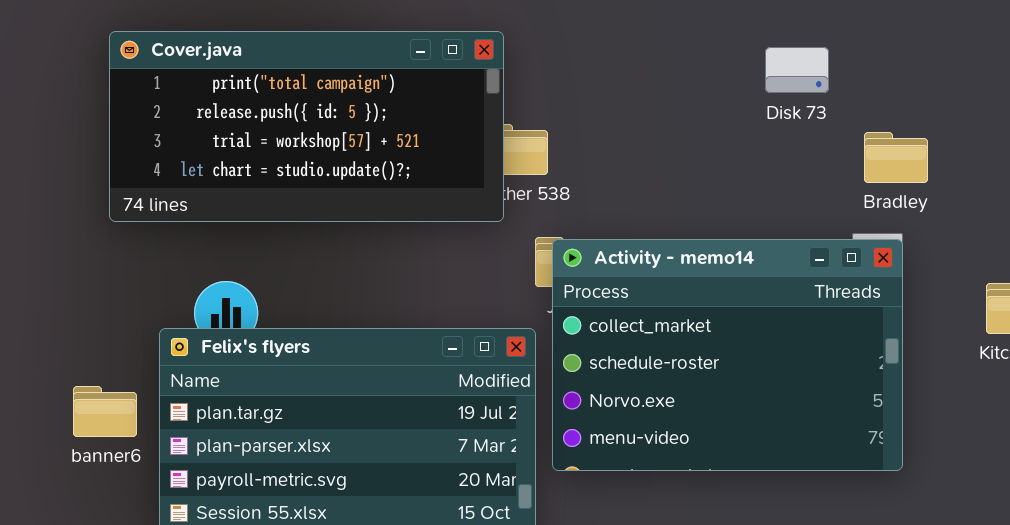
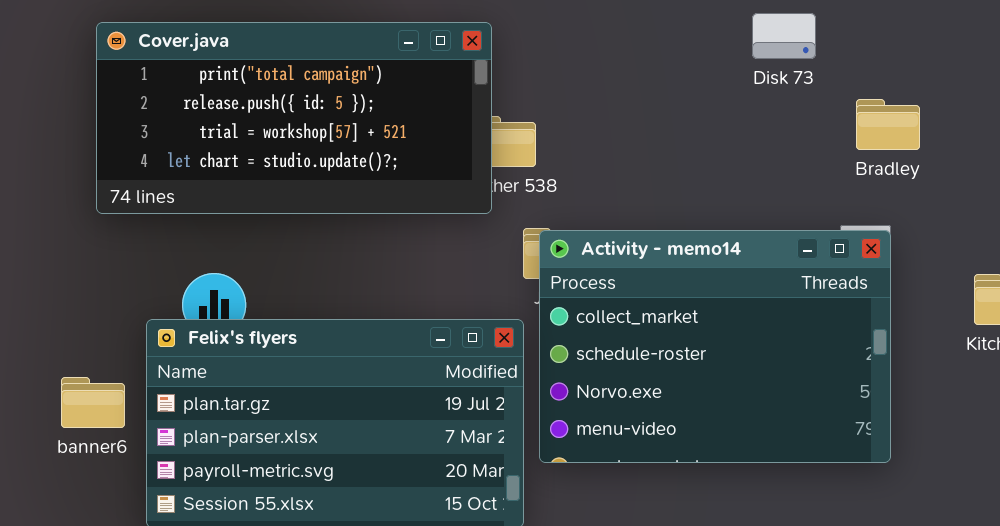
Disk 73: [765,47,829,93] -> [752,13,816,59], moved
Bradley: [864,132,928,183] -> [856,99,920,150], moved

